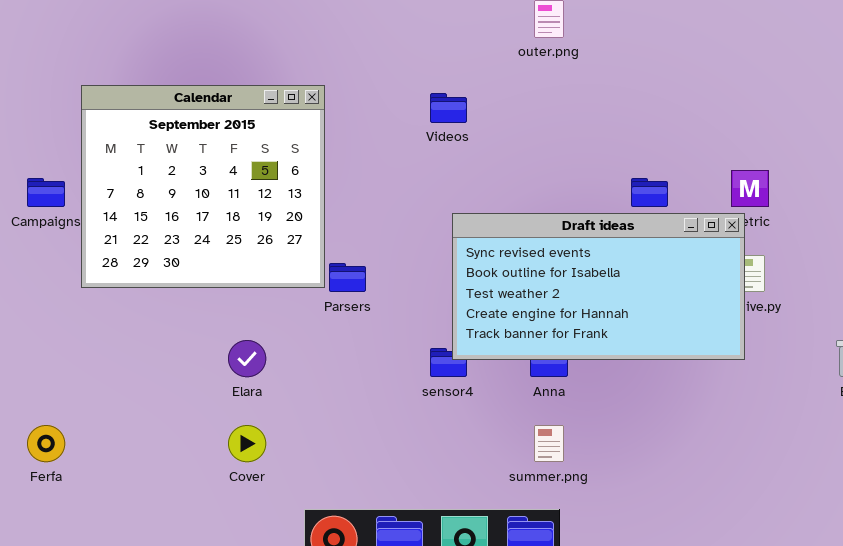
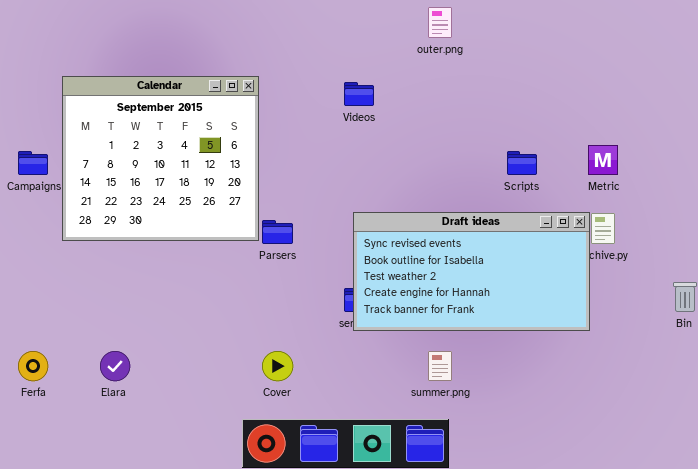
Draft ideas: [452,213,745,360] -> [353,212,590,331], moved
Elara: [228,340,266,377] -> [100,351,130,381], moved
Cover: [228,425,266,462] -> [262,351,293,381], moved

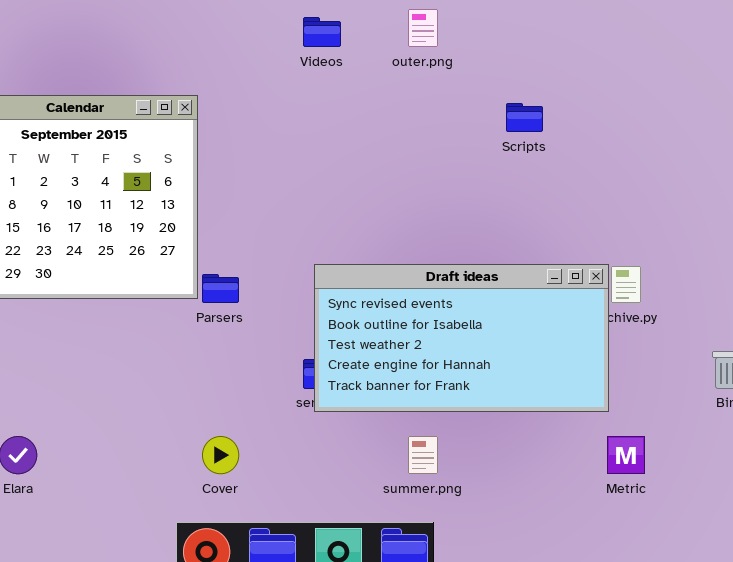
Videos: [344,82,374,106] -> [303,17,341,47], moved
Metric: [588,145,618,175] -> [607,436,645,474], moved
Scripts: [507,151,537,175] -> [506,103,543,132], moved

